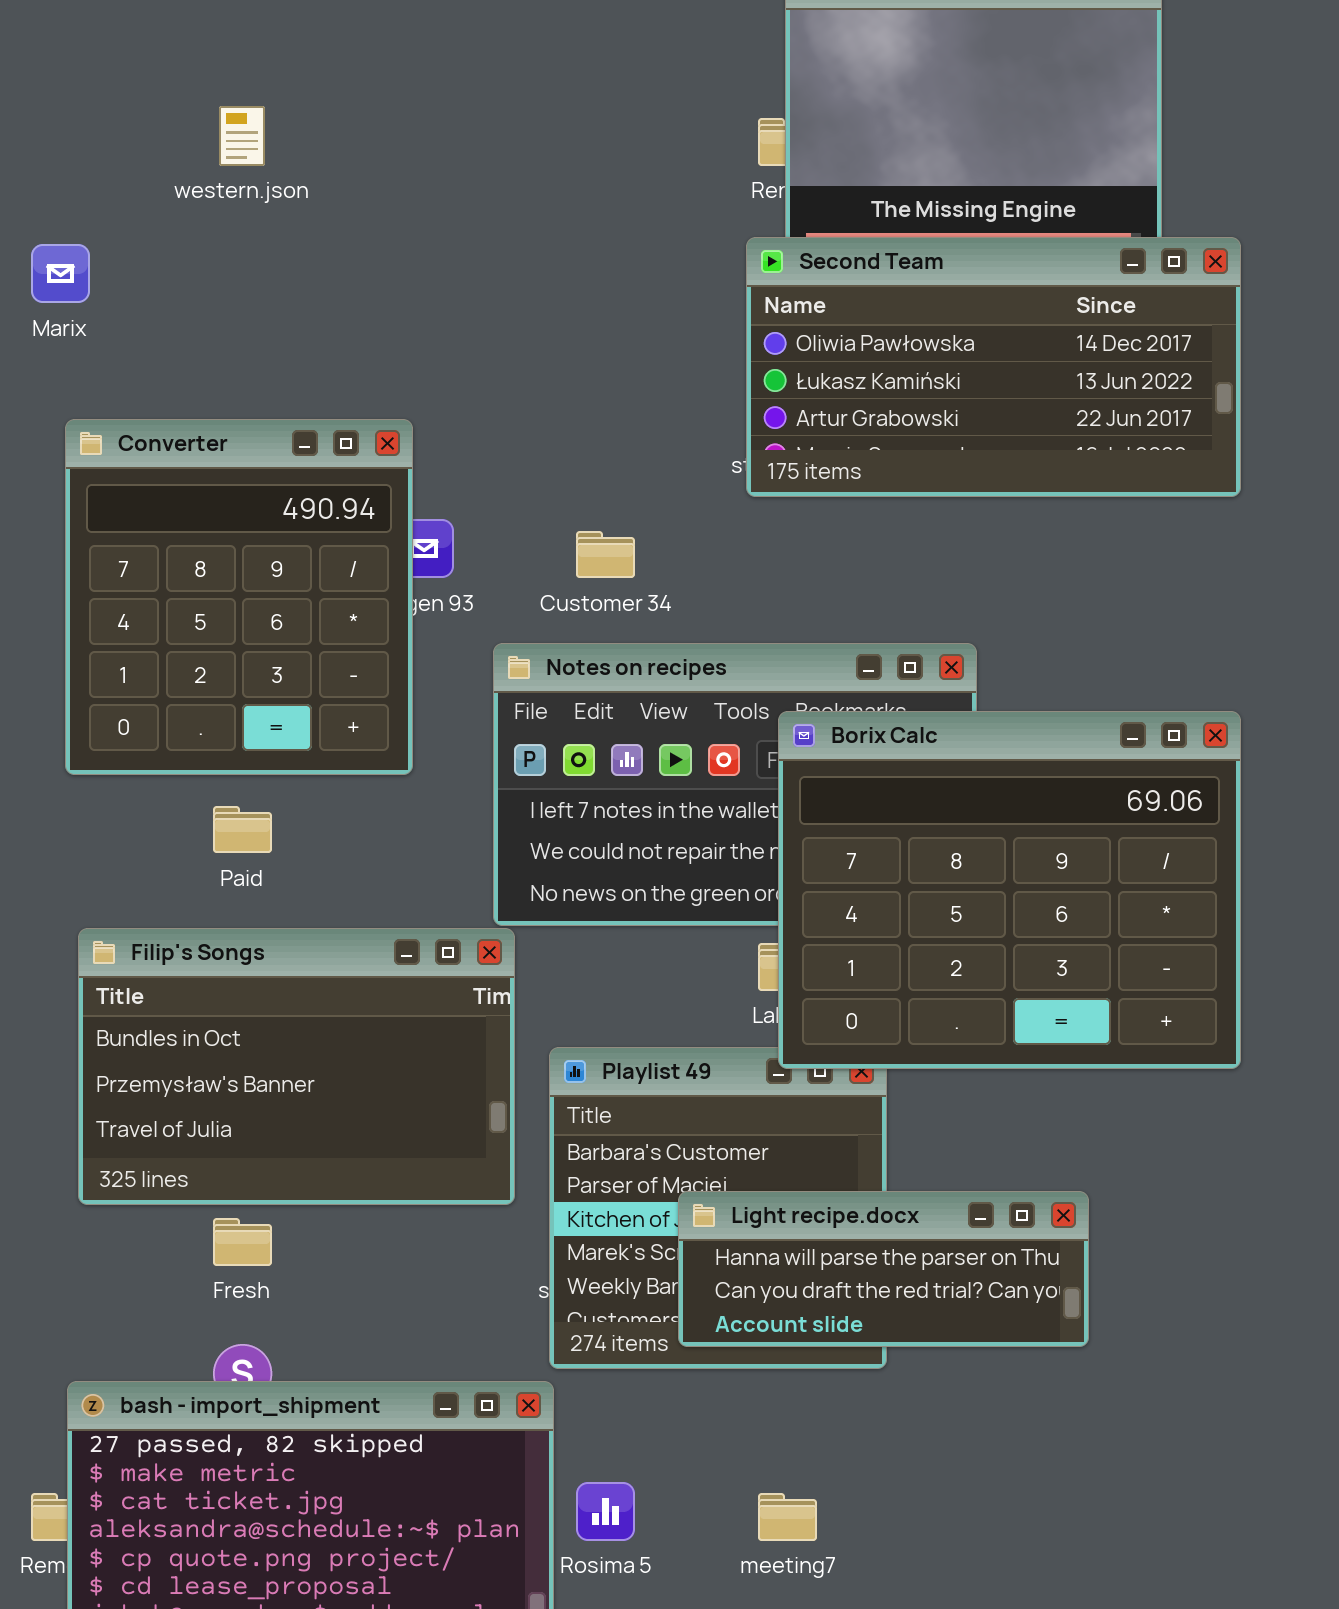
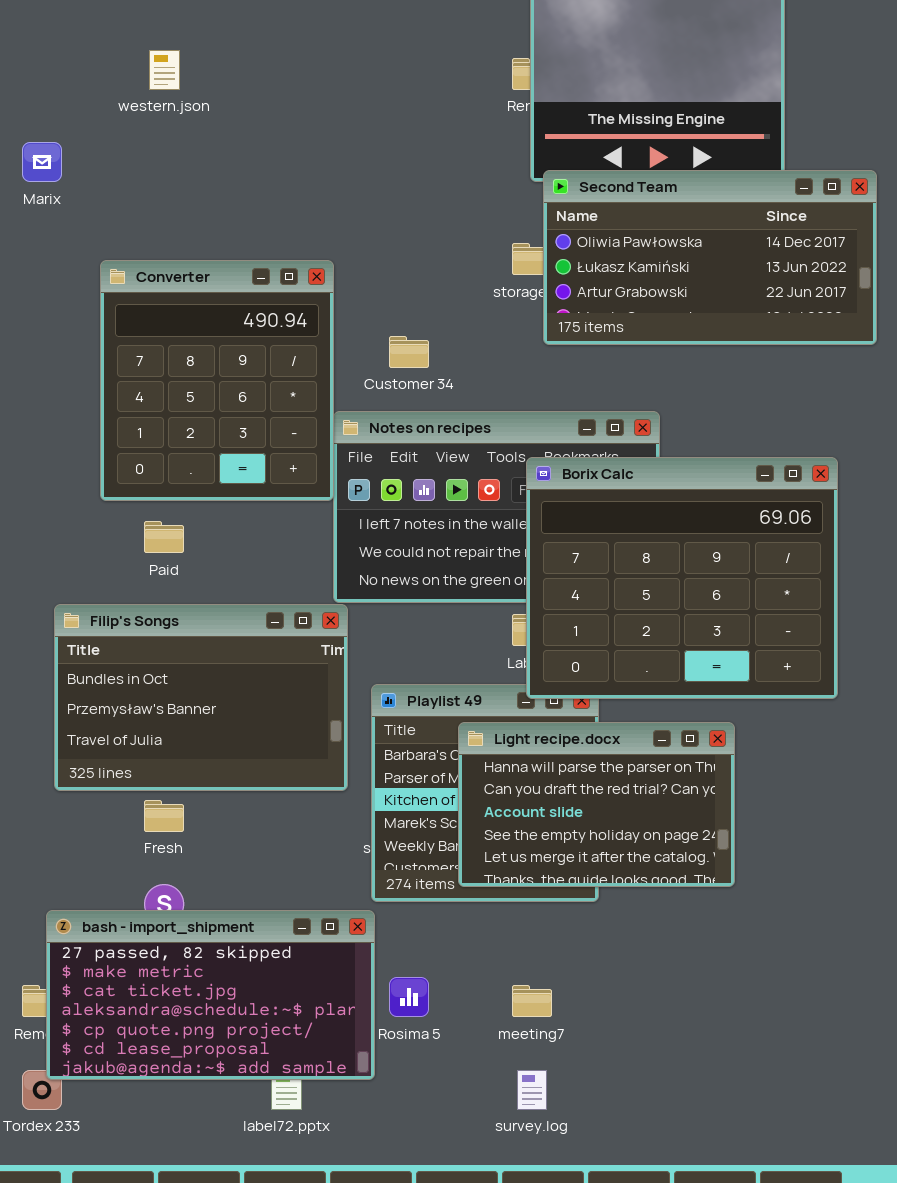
Second Team: [746,237,1241,497] -> [543,170,877,345], moved
Converter: [65,419,413,775] -> [100,260,334,501], moved
Light recipe.docx: [678,1191,1089,1347] -> [458,722,735,887], resized

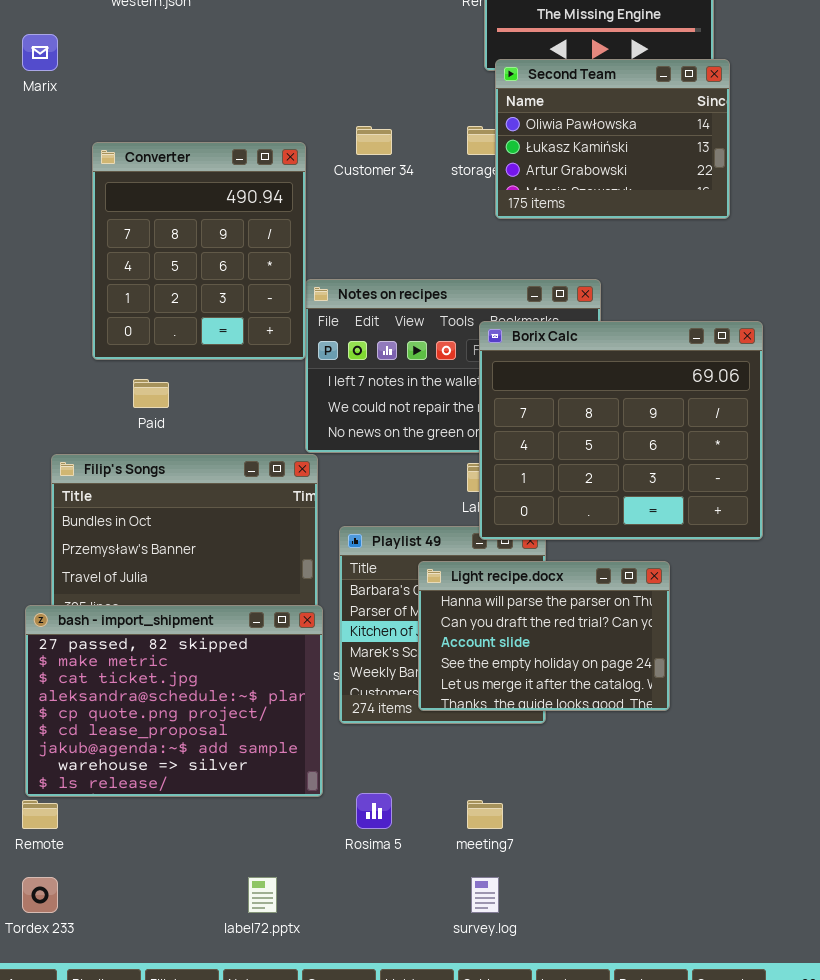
Second Team: [543,170,877,345] -> [495,59,730,219], resized
Customer 34: [389,336,429,368] -> [356,126,392,155], moved
bash - import_shipment: [46,910,375,1080] -> [25,605,323,797], moved, resized

